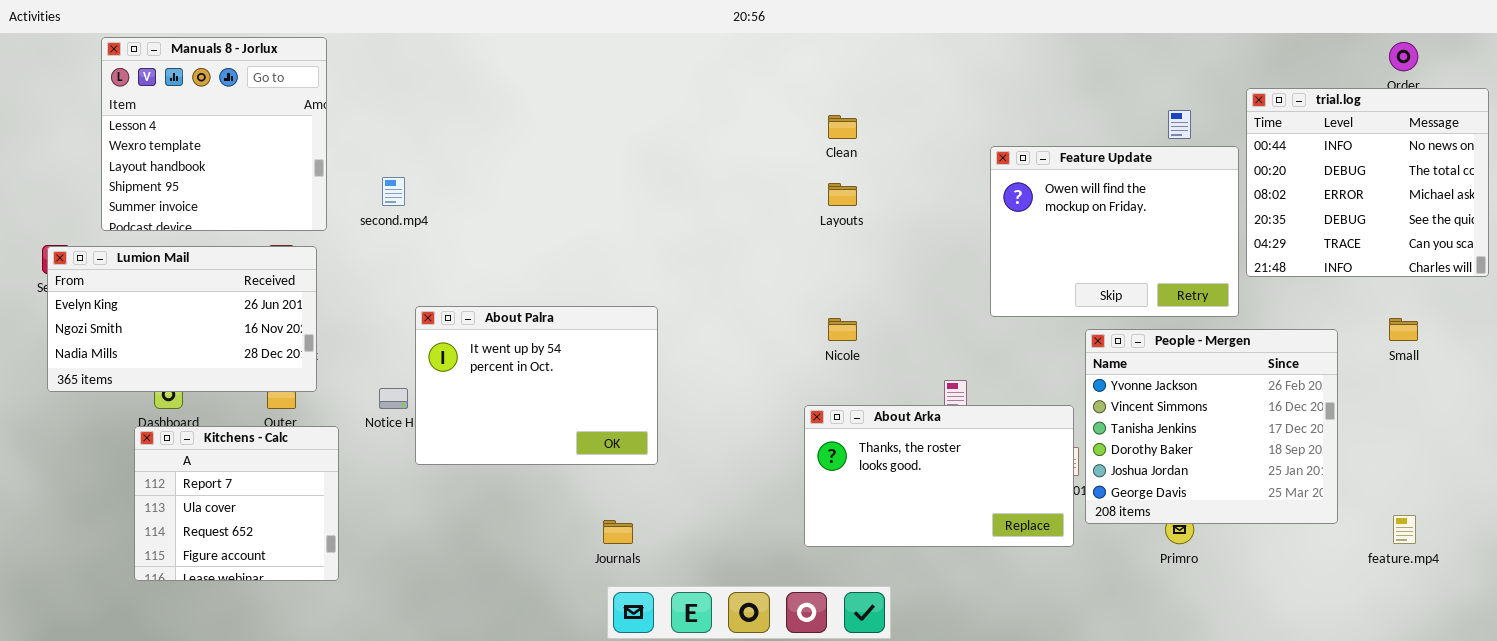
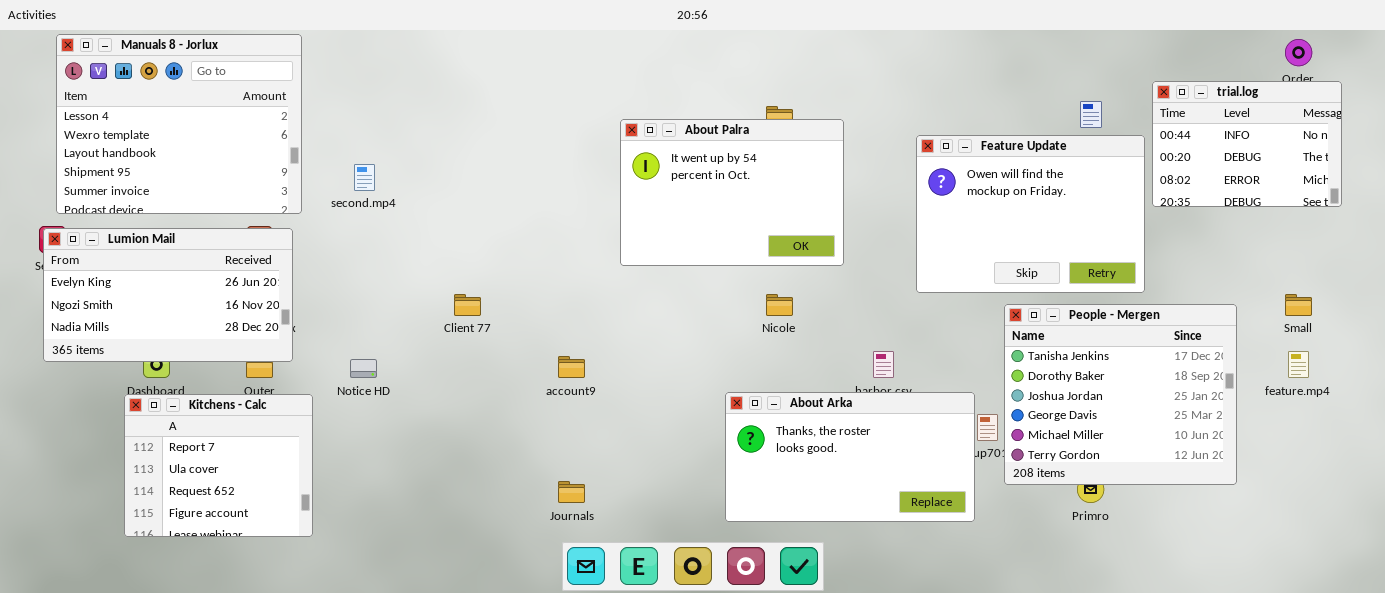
Manuals 8 - Jorlux: [101,37,327,231] -> [56,34,302,214], resized
trial.log: [1246,88,1489,277] -> [1152,81,1342,207], resized
About Palra: [415,306,658,465] -> [620,119,844,266], moved
People - Mergen: [1085,329,1338,524] -> [1004,304,1237,485], scrolled down 2 rows
About Arka: [804,405,1074,547] -> [725,392,975,522], moved
feature.mp4: [1393,515,1416,544] -> [1288,351,1309,378], moved

